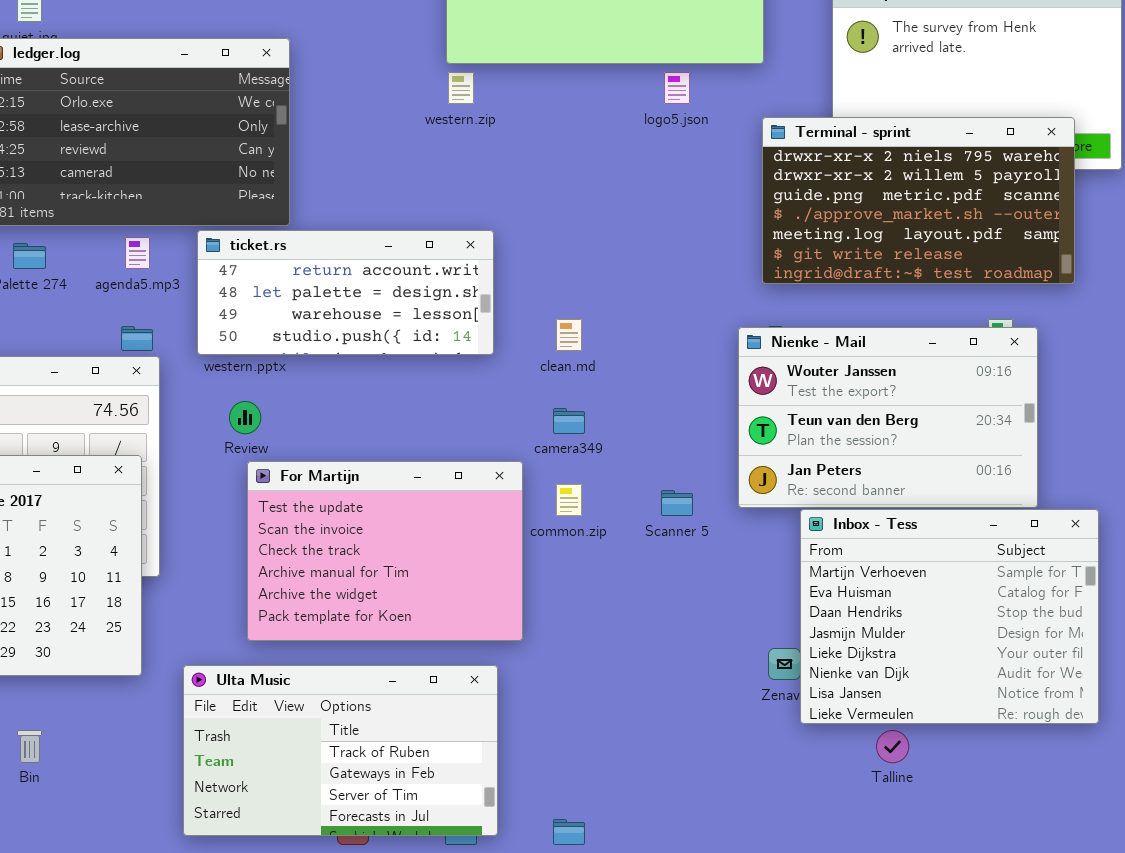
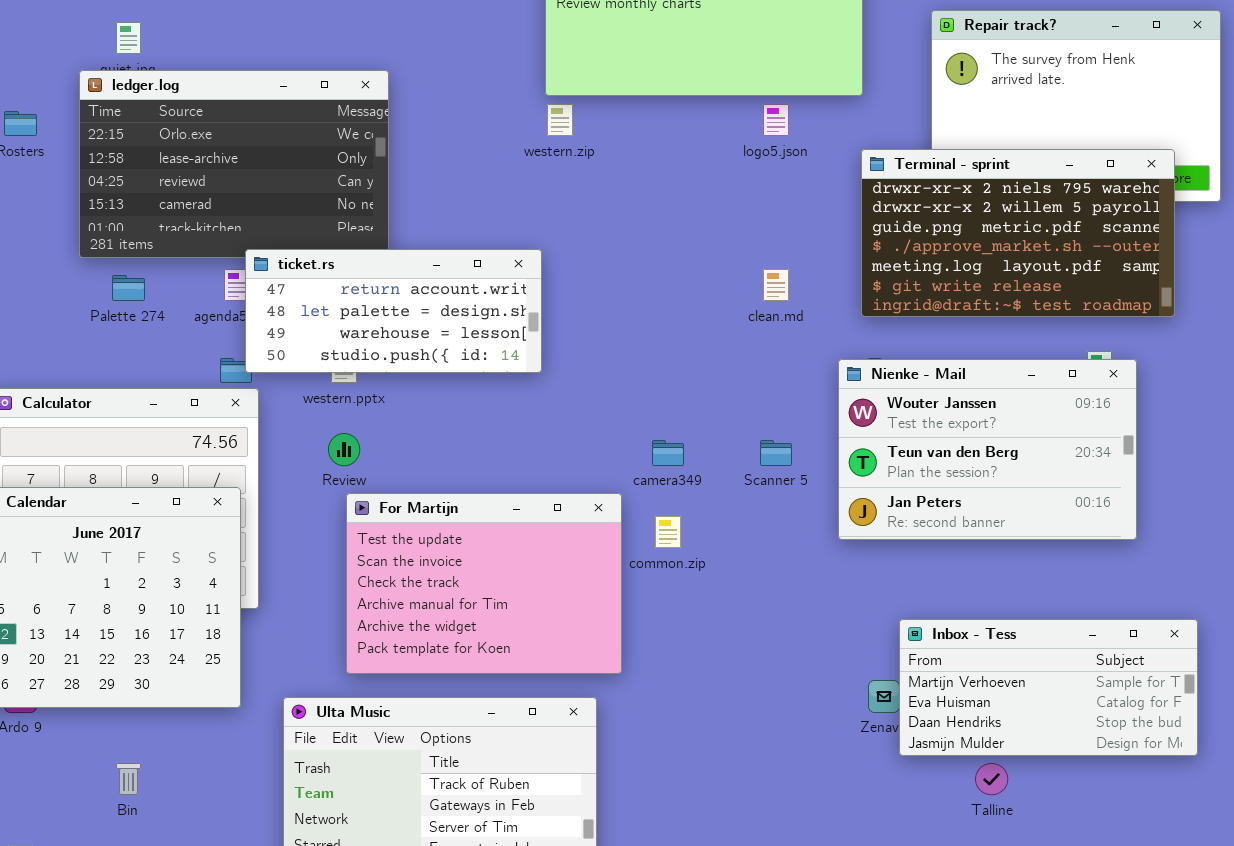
ticket.rs: [197,230,494,355] -> [245,249,542,373], moved
clean.md: [556,319,582,351] -> [763,269,789,301], moved
Scanner 5: [661,490,693,516] -> [760,440,792,466], moved
Inbox - Tess: [800,509,1099,724] -> [899,619,1198,756], resized

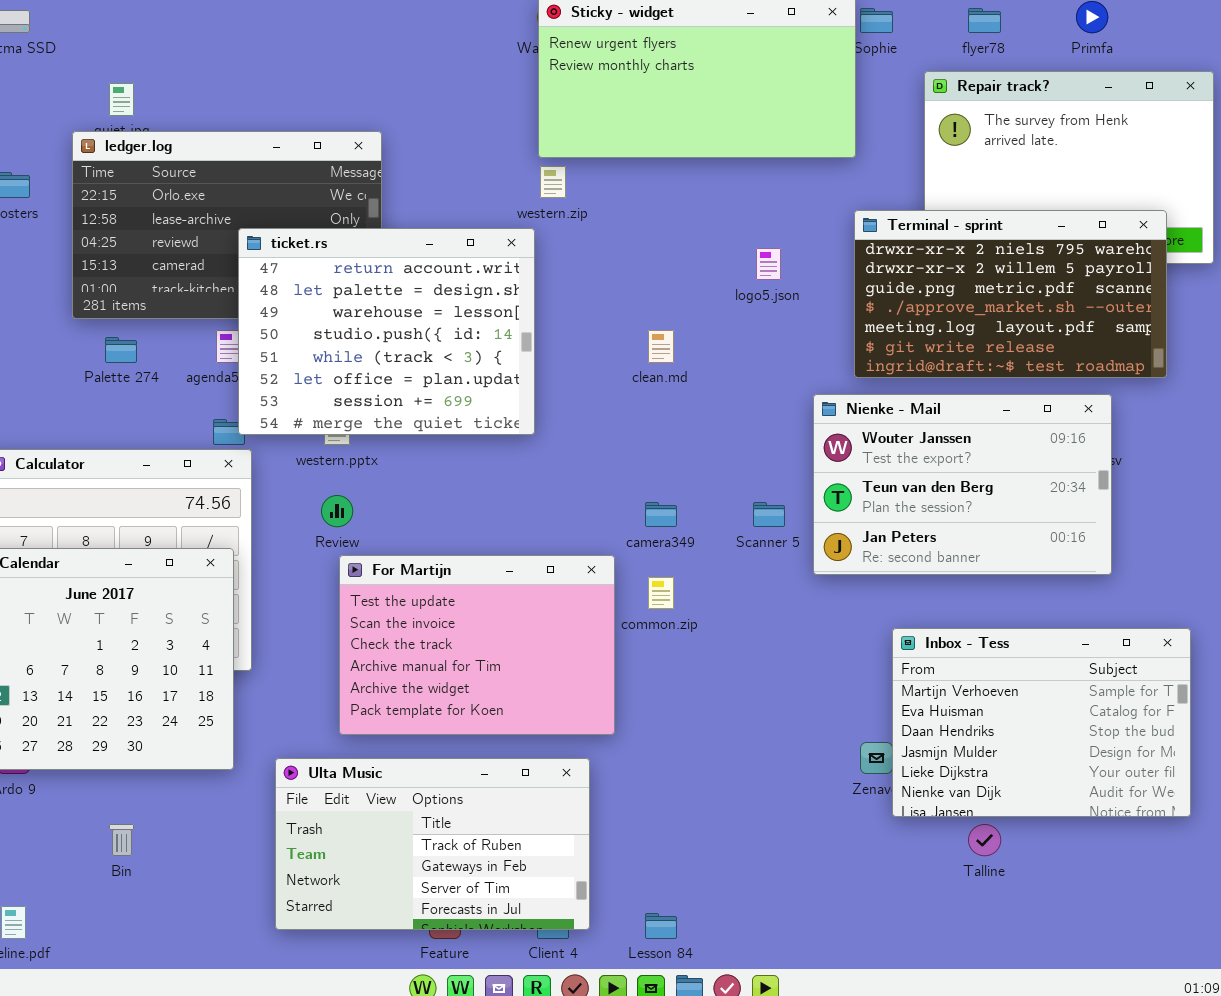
logo5.json: [763,104,789,136] -> [756,248,781,280], moved
ticket.rs: [245,249,542,373] -> [238,228,535,435], resized
clean.md: [763,269,789,301] -> [648,330,674,363], moved
Nienke - Mail: [838,359,1137,540] -> [813,394,1112,575], moved
Inbox - Tess: [899,619,1198,756] -> [892,628,1191,817], resized

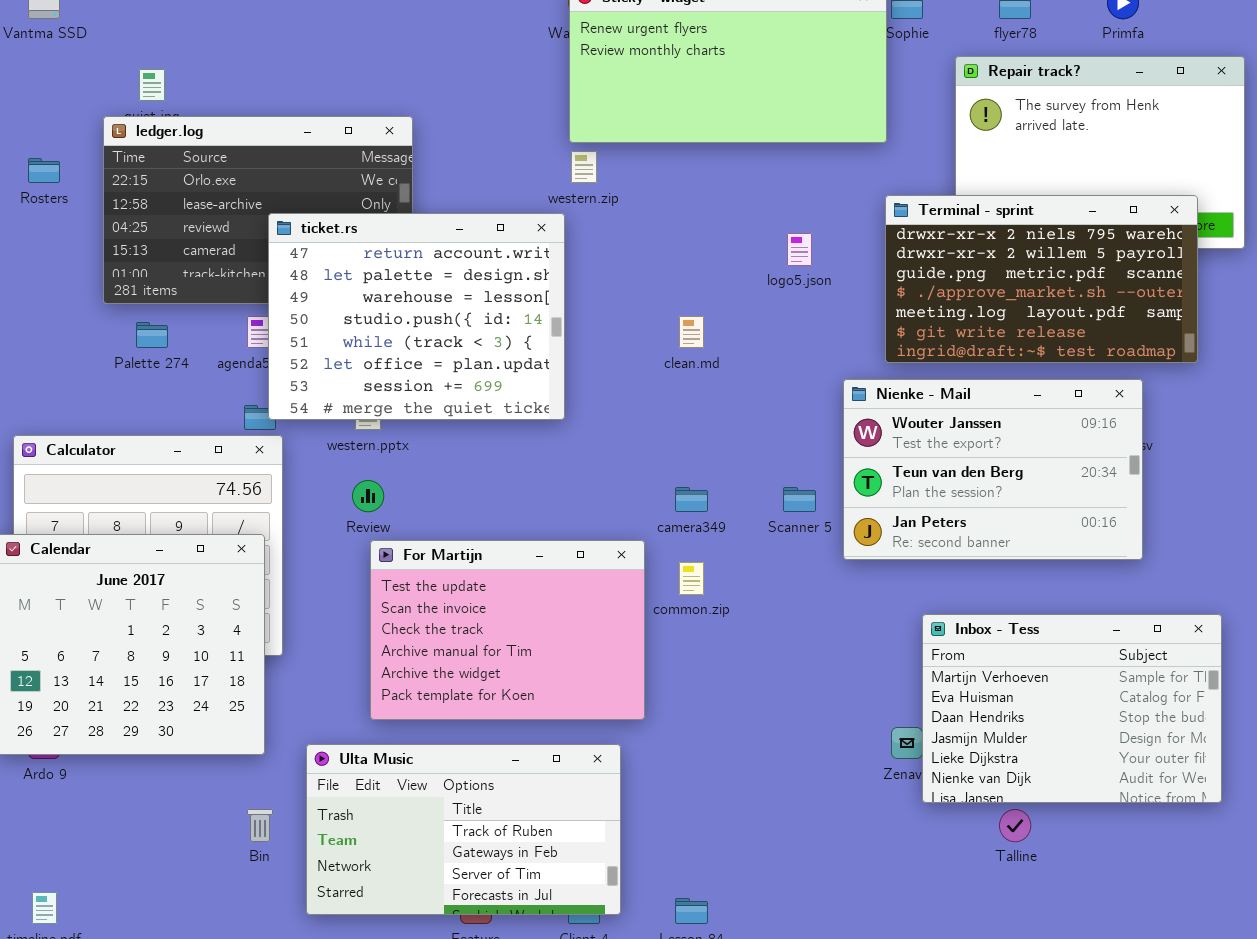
Bin: [109,824,134,856] -> [247,809,273,842], moved

